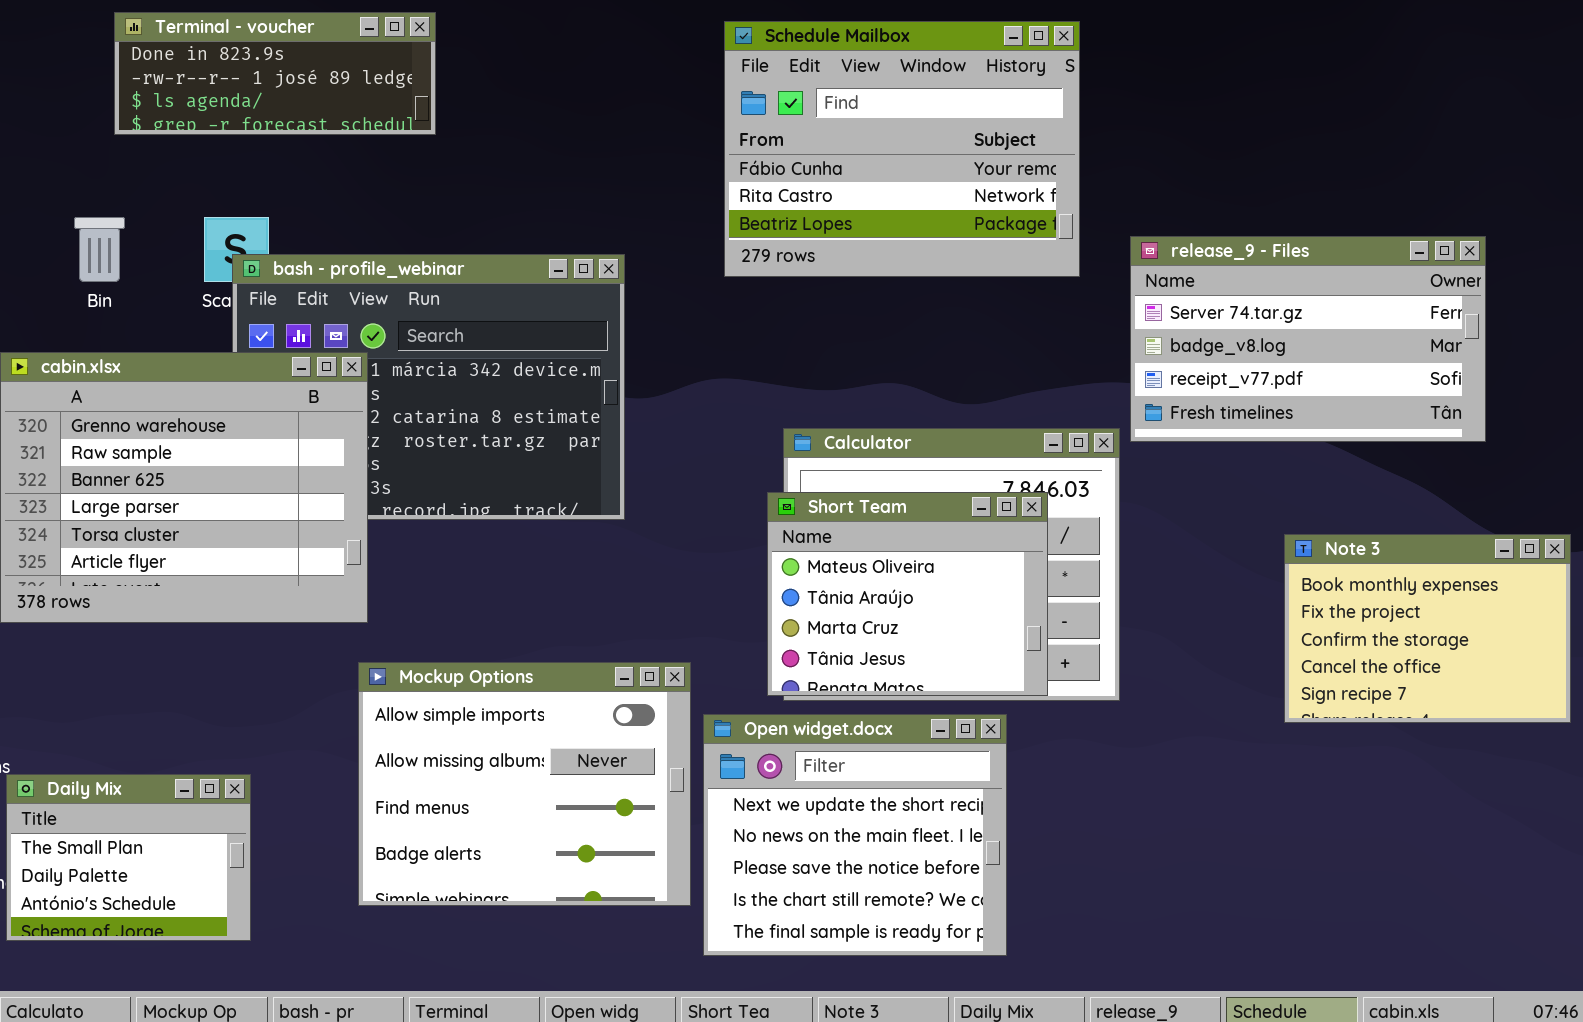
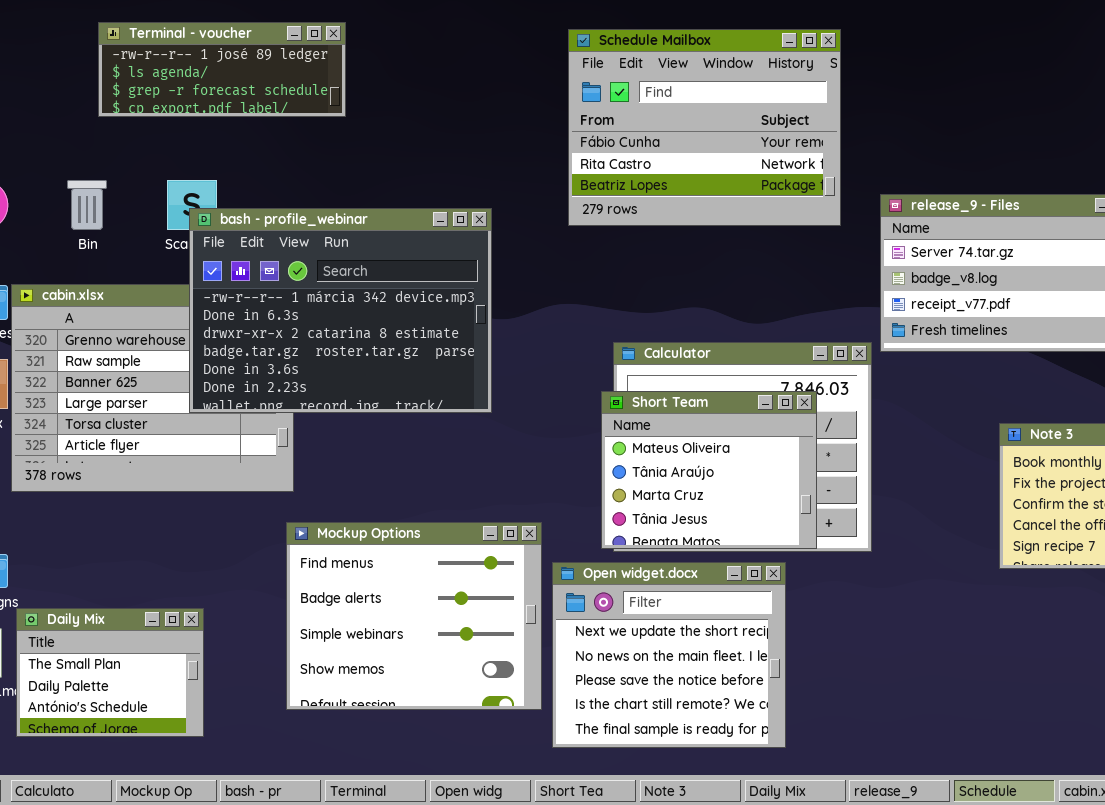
Terminal - voucher: [114,12,436,135] -> [98,22,346,117], scrolled down 1 row
bash - profile_webinar: [232,254,625,520] -> [189,208,492,413], raised
Mockup Options: [358,662,691,906] -> [286,522,542,710], scrolled down 2 rows

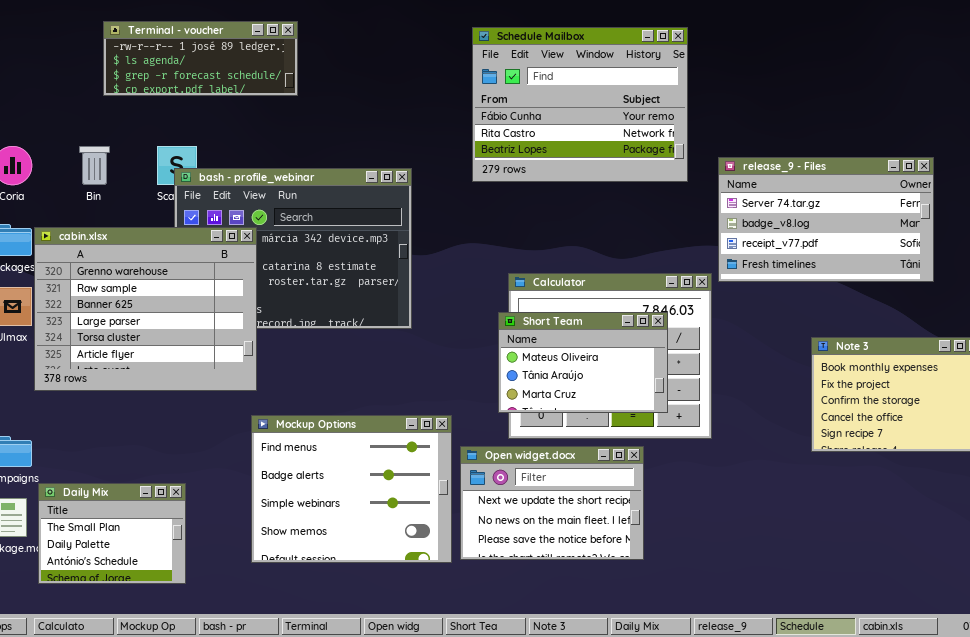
cabin.xlsx: [11,284,294,492] -> [34,227,257,391], raised
Short Team: [601,391,817,549] -> [498,312,668,413], resized
Open widget.docx: [552,562,786,748] -> [460,446,644,560], resized

